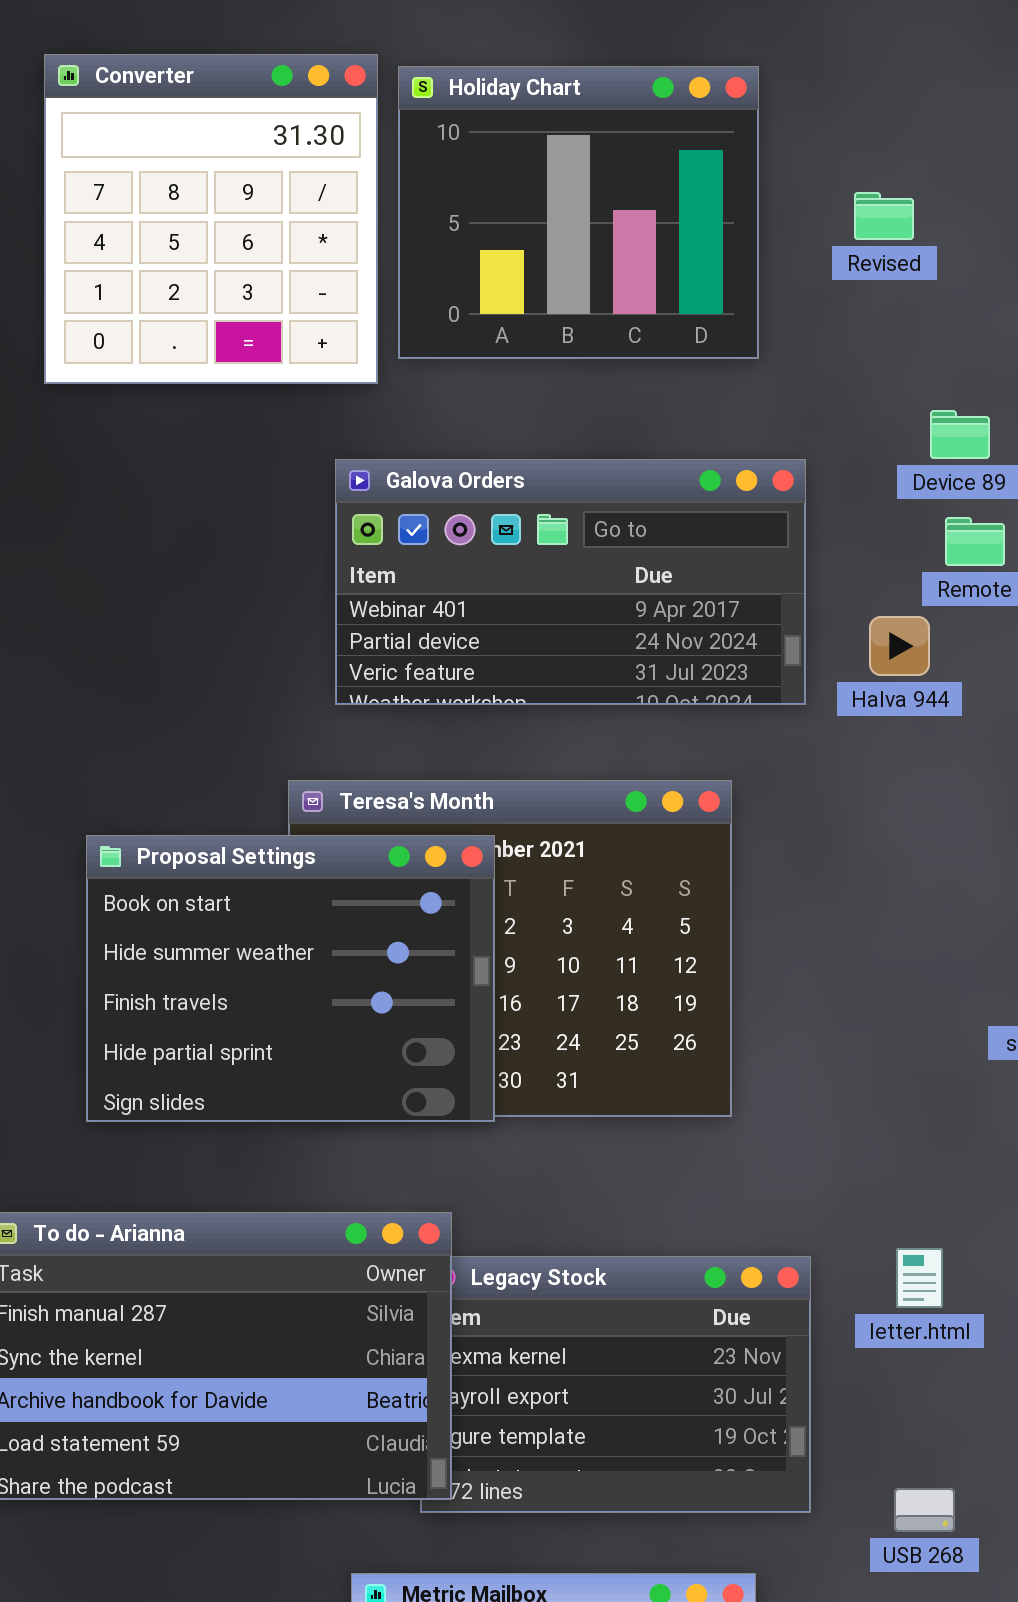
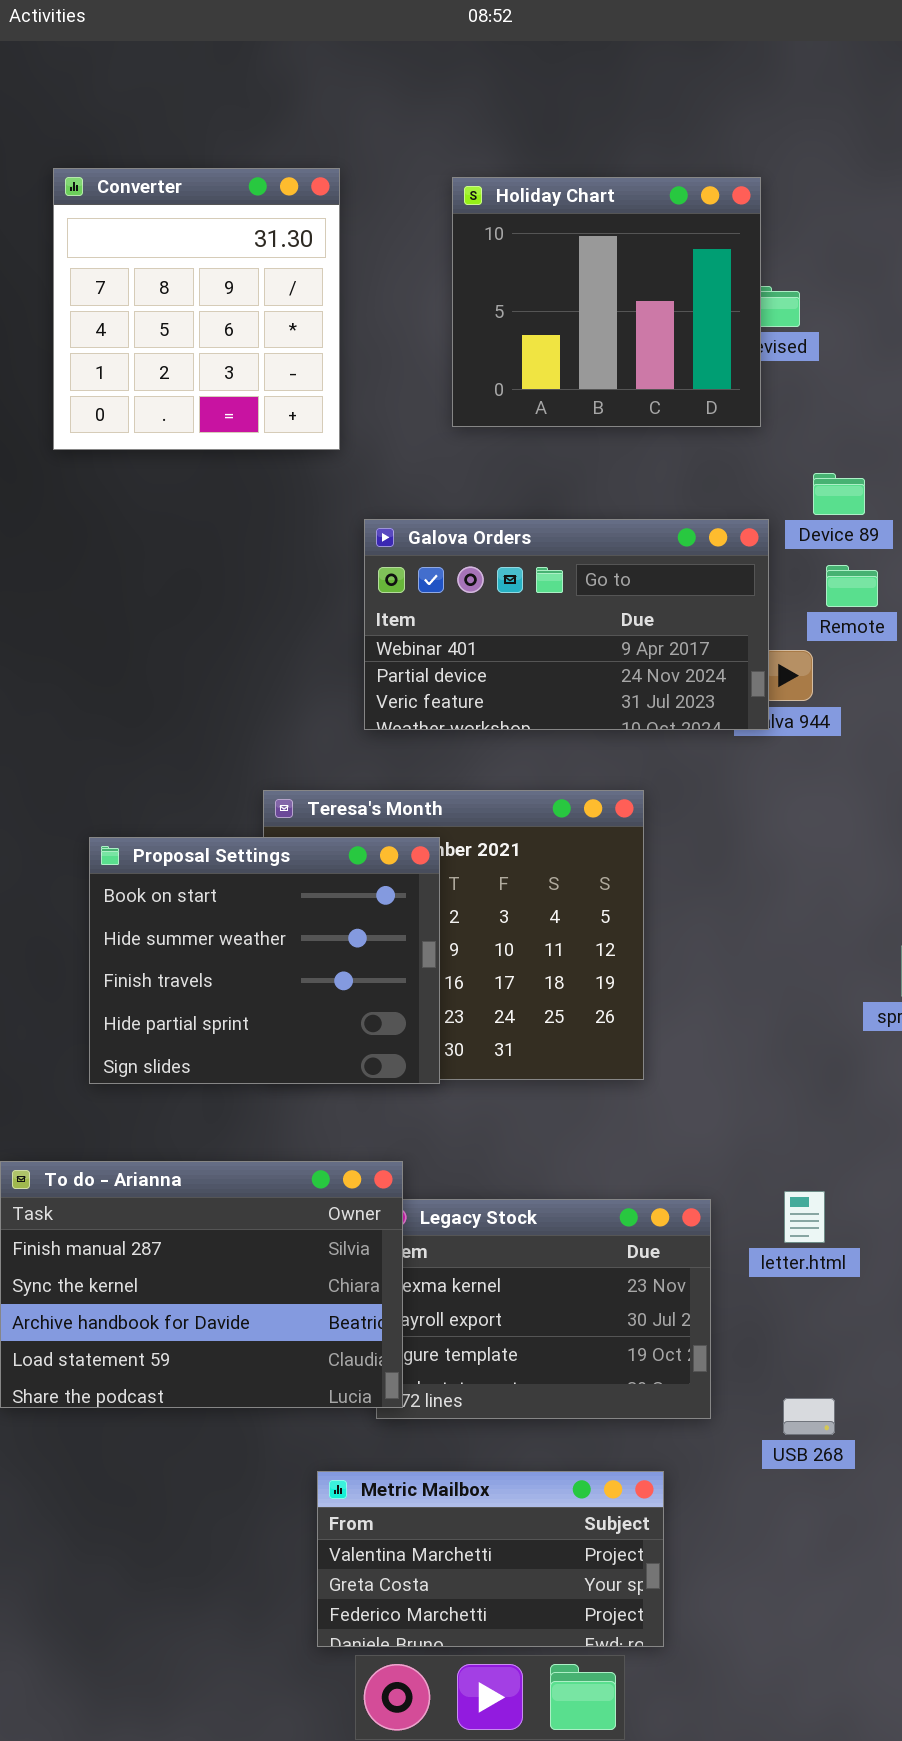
Holiday Chart: [398,66,759,359] -> [452,177,761,427], moved
Galova Orders: [335,459,806,705] -> [364,519,769,730], moved

